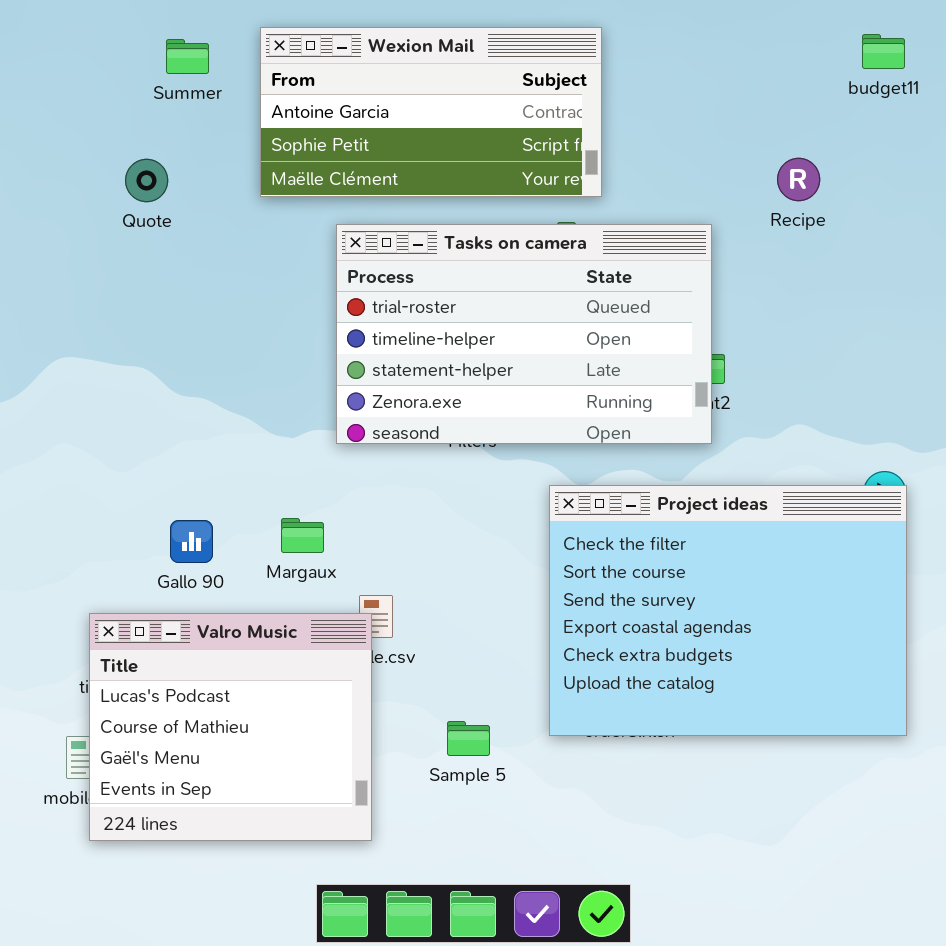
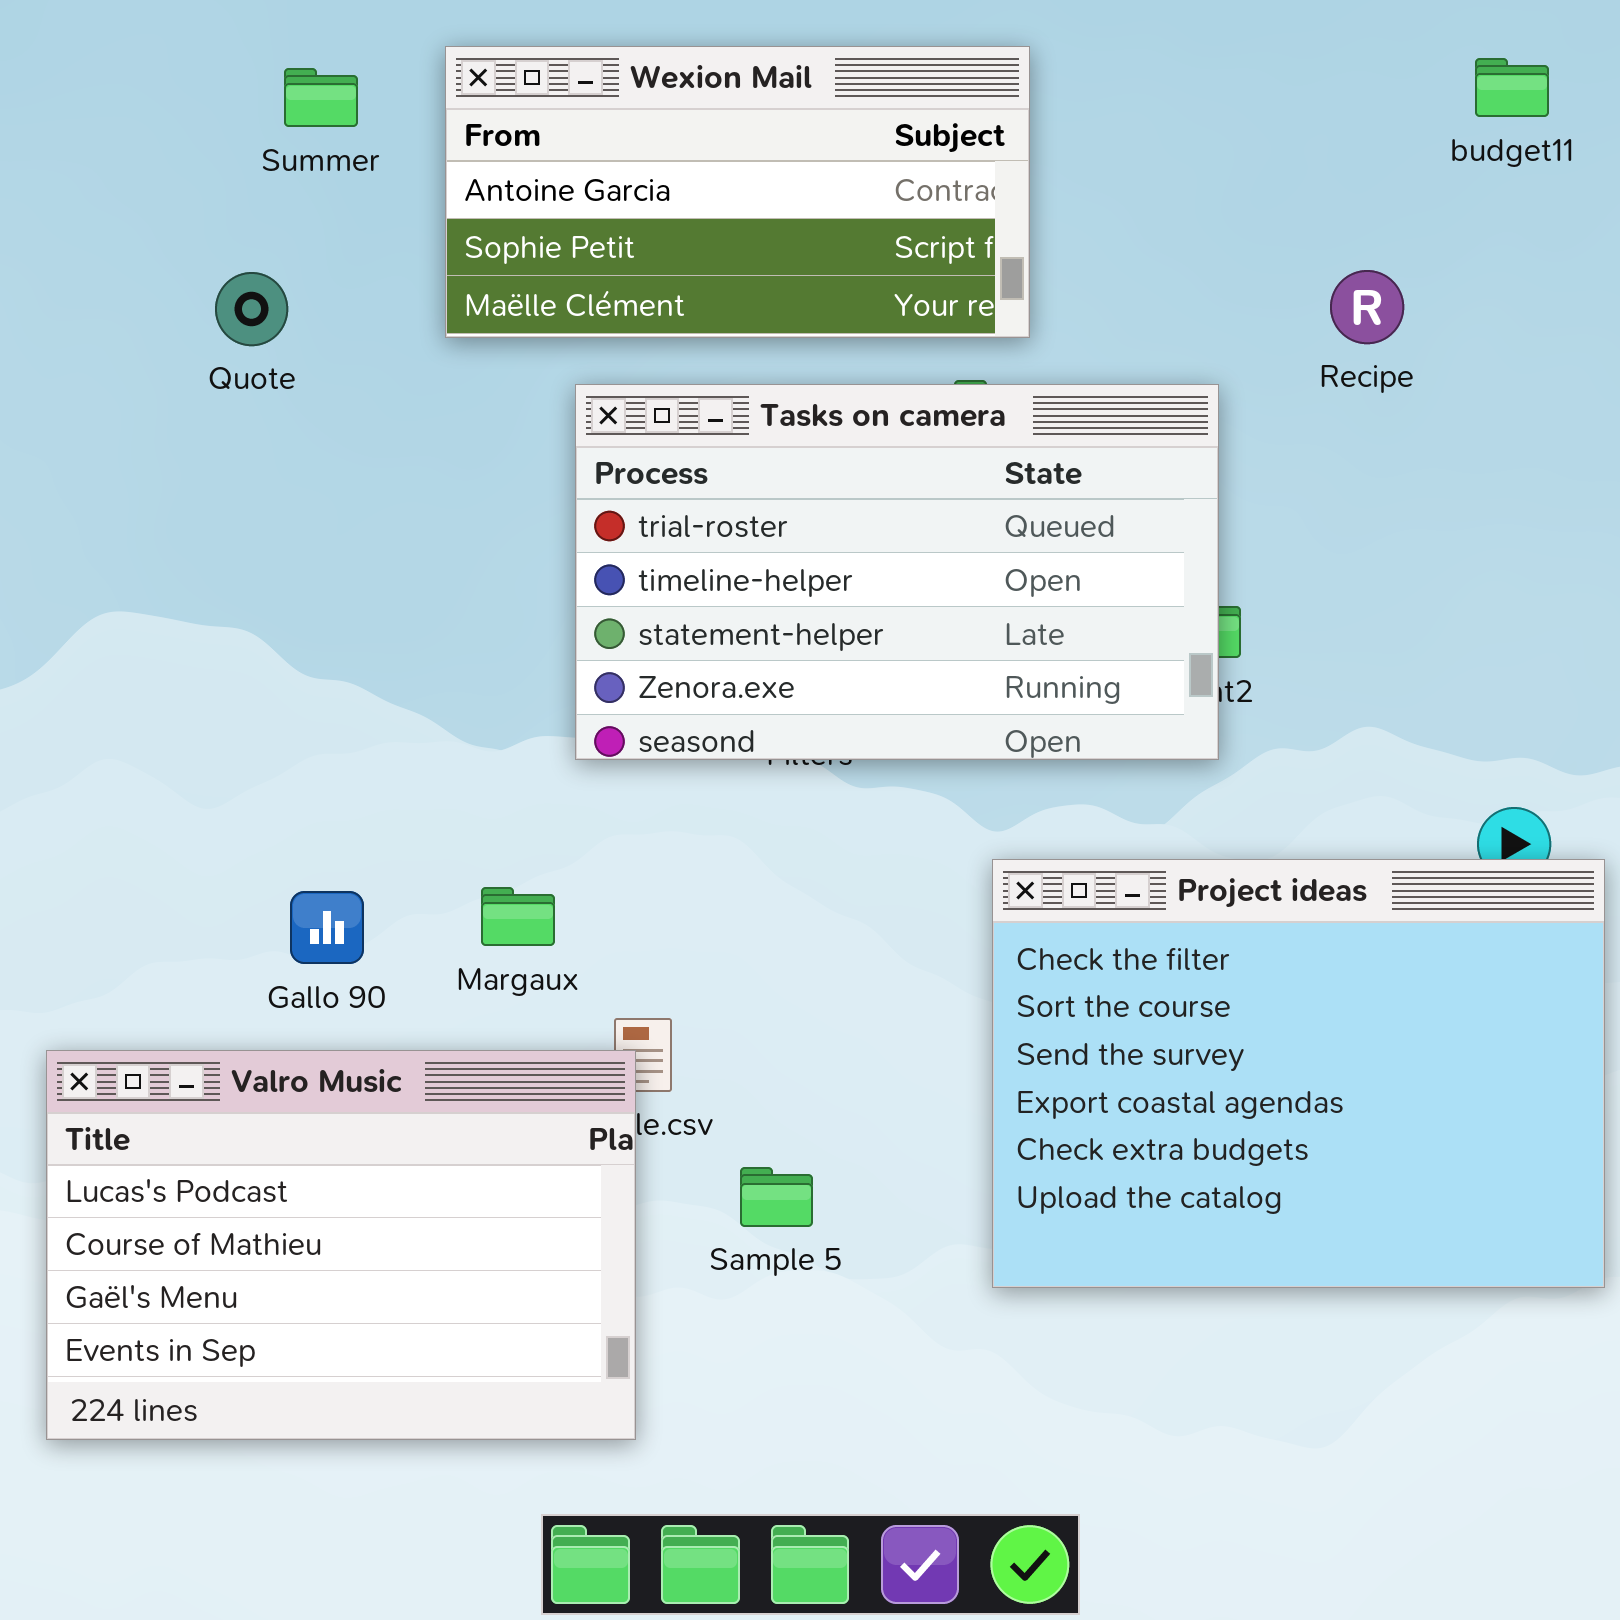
Project ideas: [549,485,907,736] -> [992,859,1605,1288], moved
Valro Music: [89,613,372,841] -> [46,1050,636,1440], resized
Sample 5: [447,721,490,756] -> [740,1167,813,1227], moved

